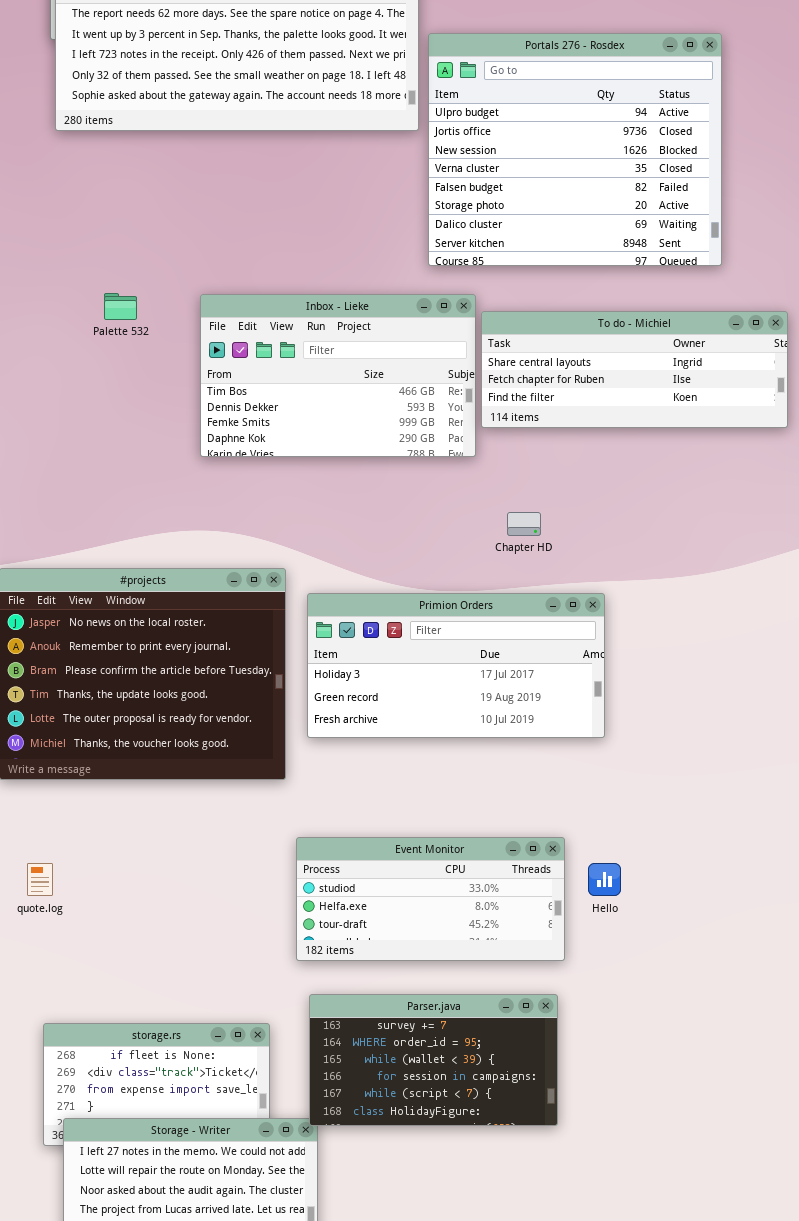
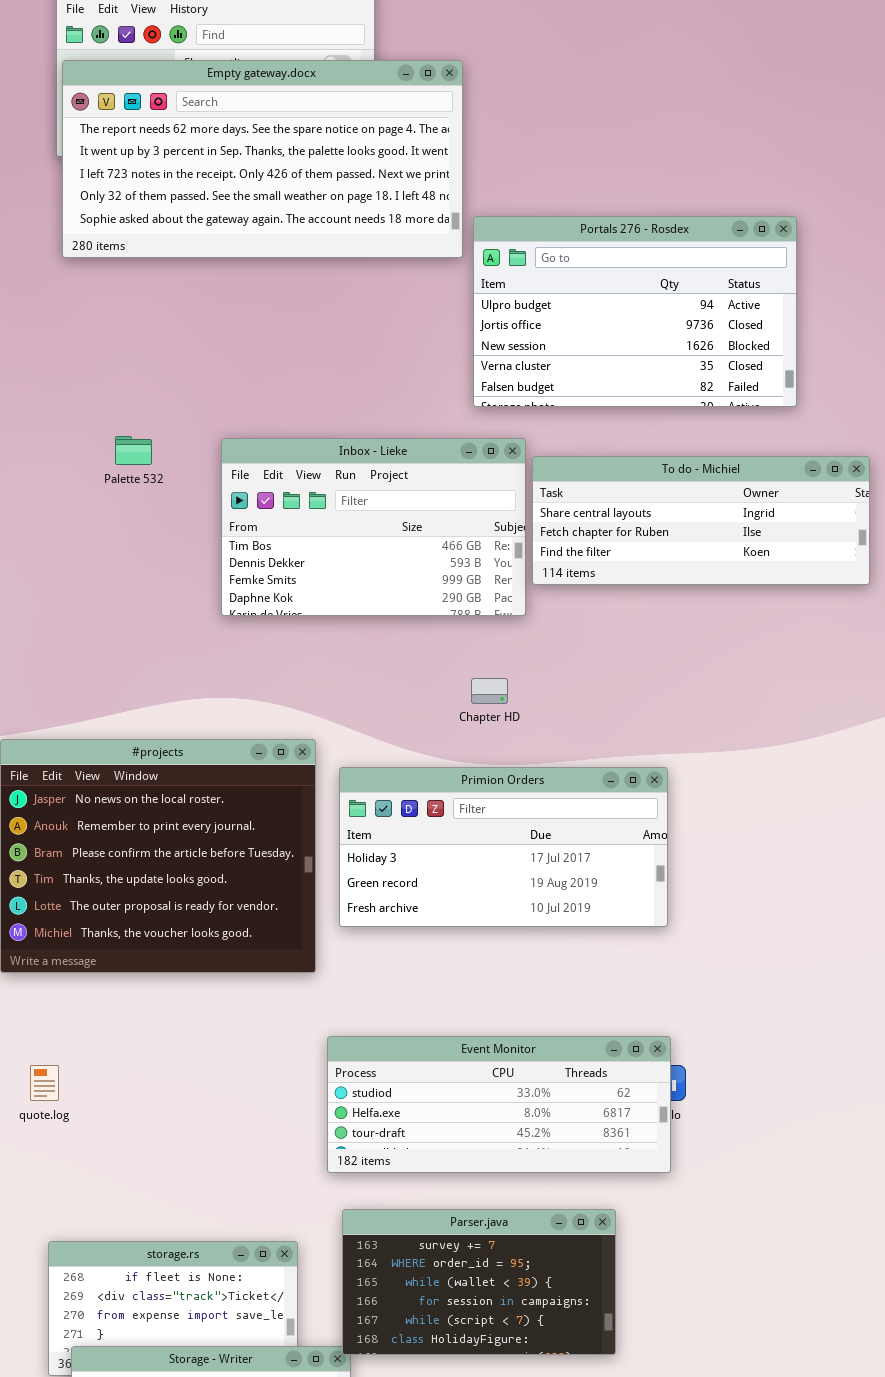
Portals 276 - Rosdex: [428,33,722,266] -> [473,216,797,407], resized
Chapter HD: [507,512,541,536] -> [471,678,508,704], moved
Event Monitor: [296,837,565,961] -> [327,1036,671,1173], resized

